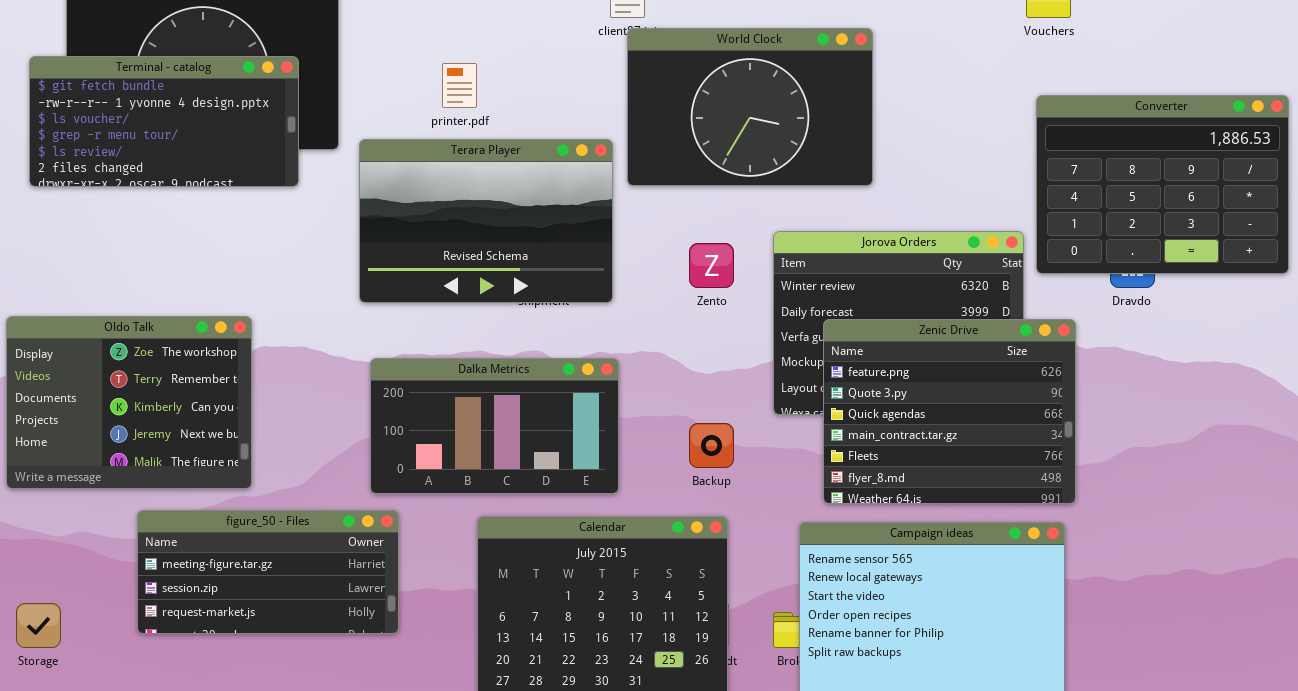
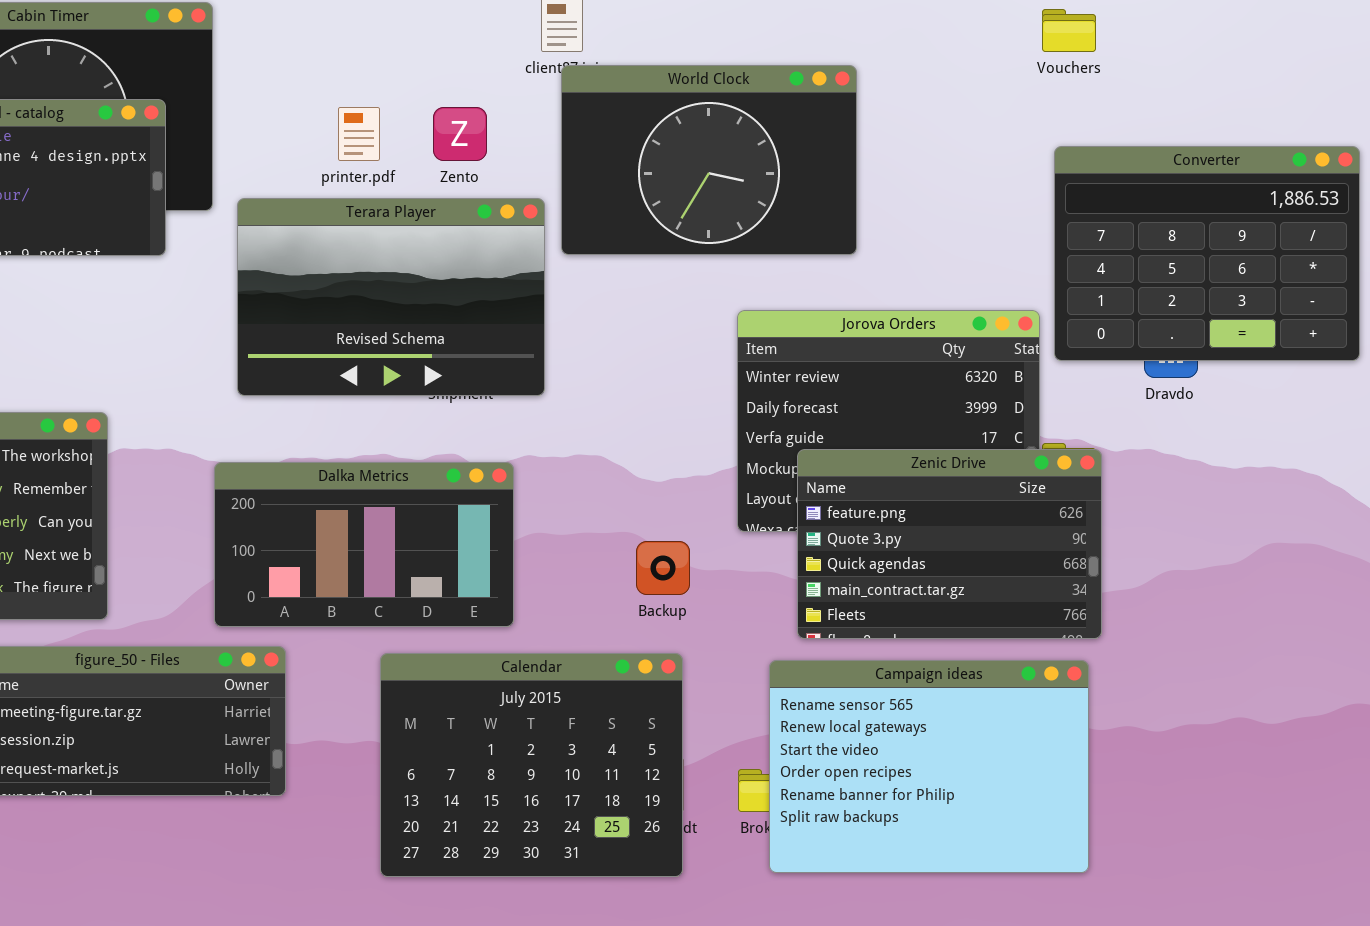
Zento: [689,243,734,288] -> [433,107,487,161], moved
Zenic Drive: [823,319,1076,504] -> [797,449,1102,639], resized
Dalka Metrics: [370,358,619,494] -> [214,462,514,627], moved

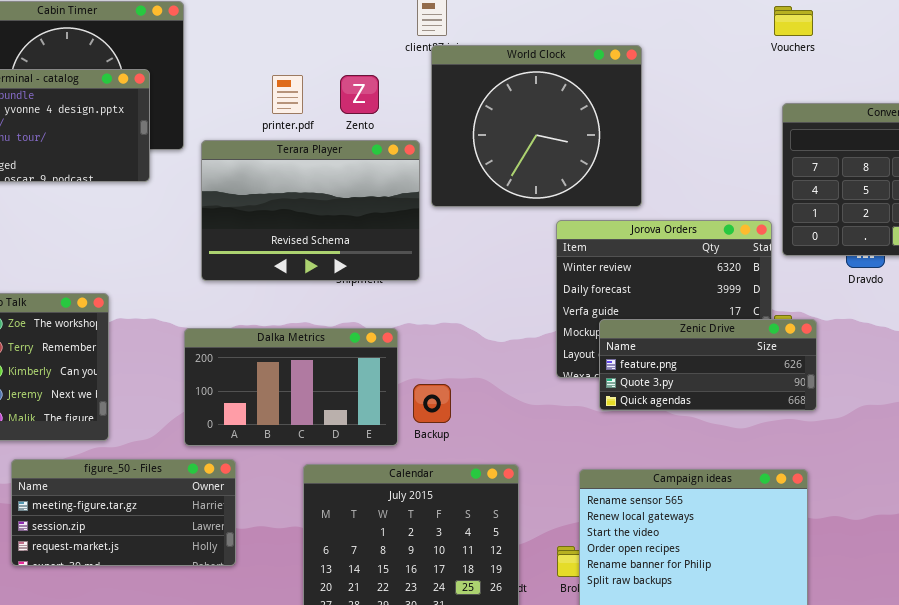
World Clock: [561,65,857,255] -> [431,45,642,207], resized
Zenic Drive: [797,449,1102,639] -> [599,319,817,411], resized
Backup: [636,541,690,595] -> [413,384,451,423], moved

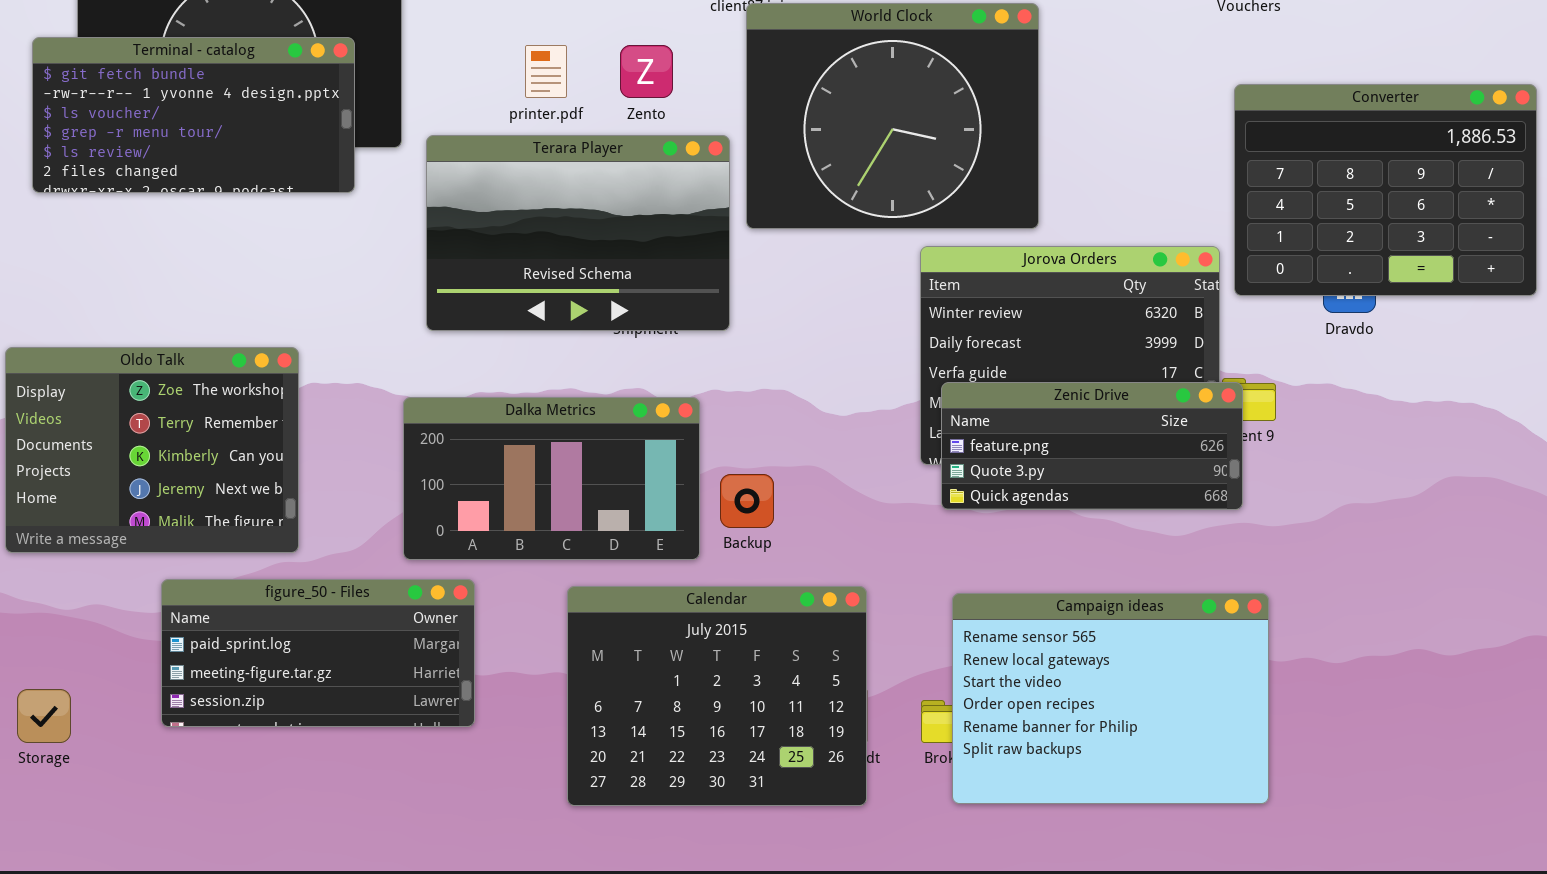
Zenic Drive: [599,319,817,411] -> [941,382,1243,510], moved
figure_50 - Files: [11,459,236,566] -> [161,579,475,727], scrolled up 1 row

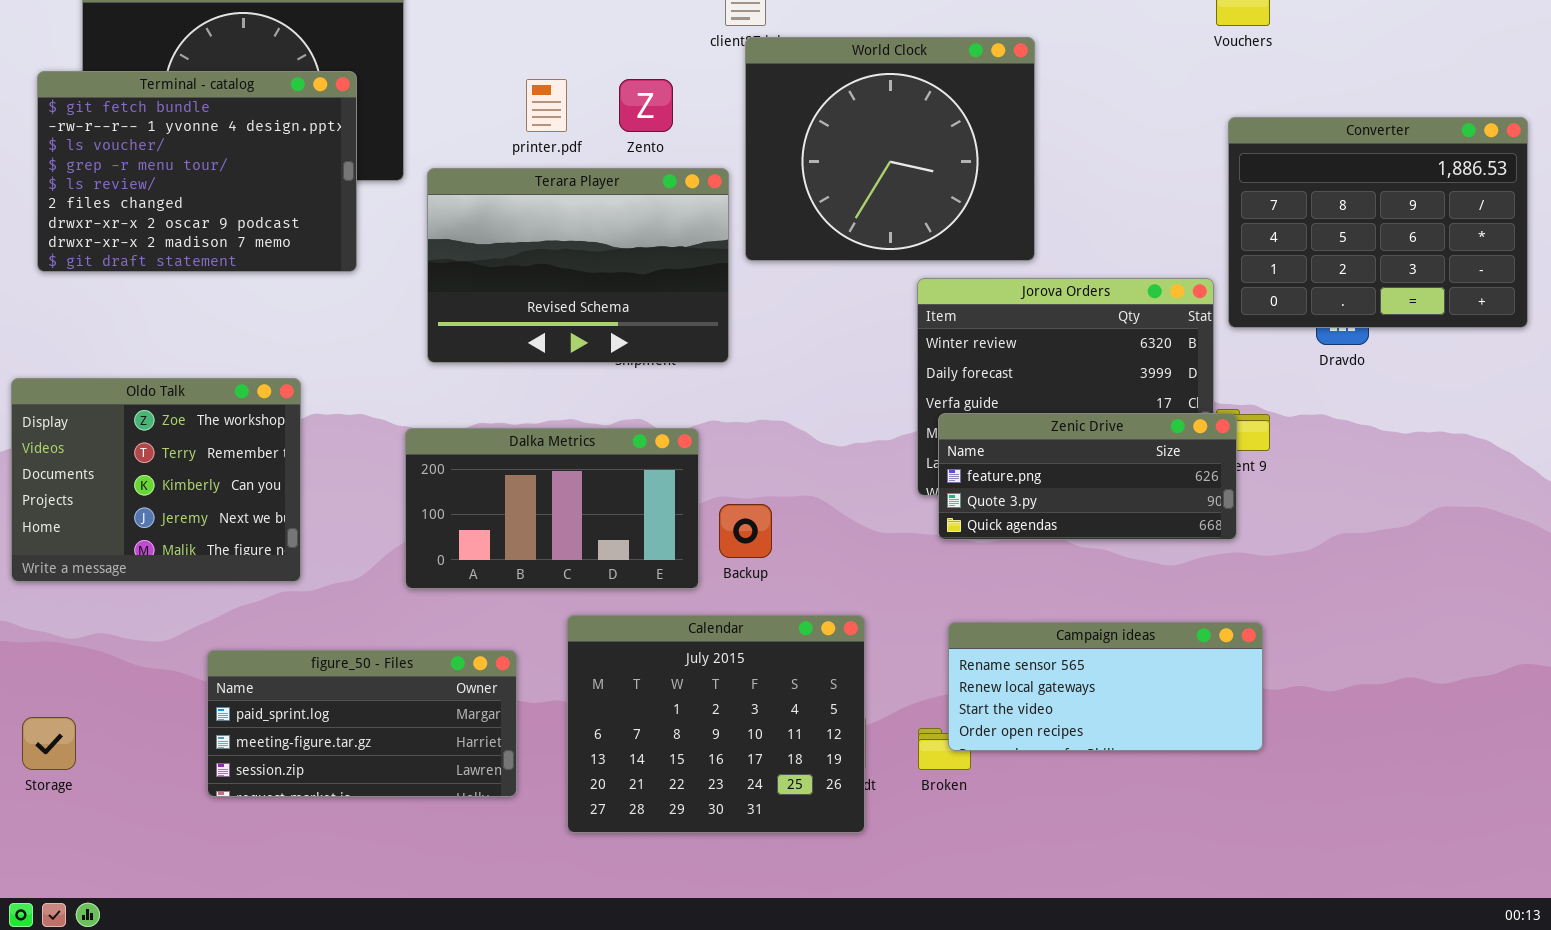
Terminal - catalog: [32,37,355,193] -> [37,71,357,272], resized
figure_50 - Files: [161,579,475,727] -> [207,650,517,797], moved
Campaign ideas: [952,593,1269,804] -> [948,622,1263,751], resized

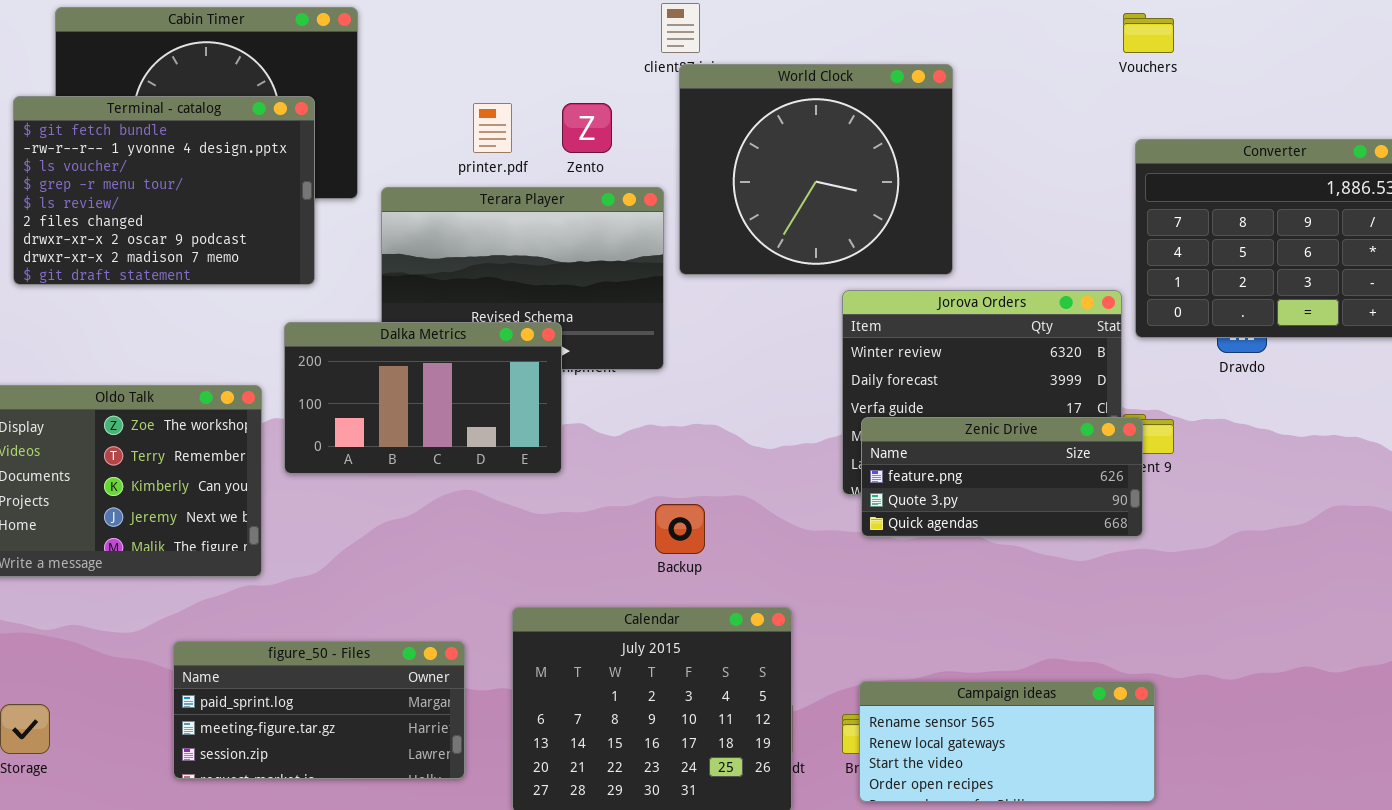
Dalka Metrics: [405,428,699,589] -> [284,322,562,474], moved
Campaign ideas: [948,622,1263,751] -> [859,681,1155,802], moved

